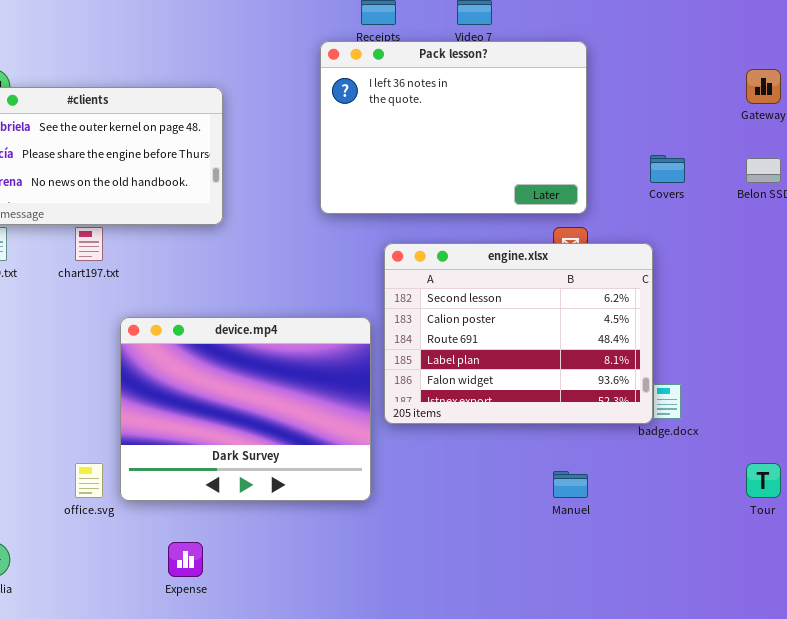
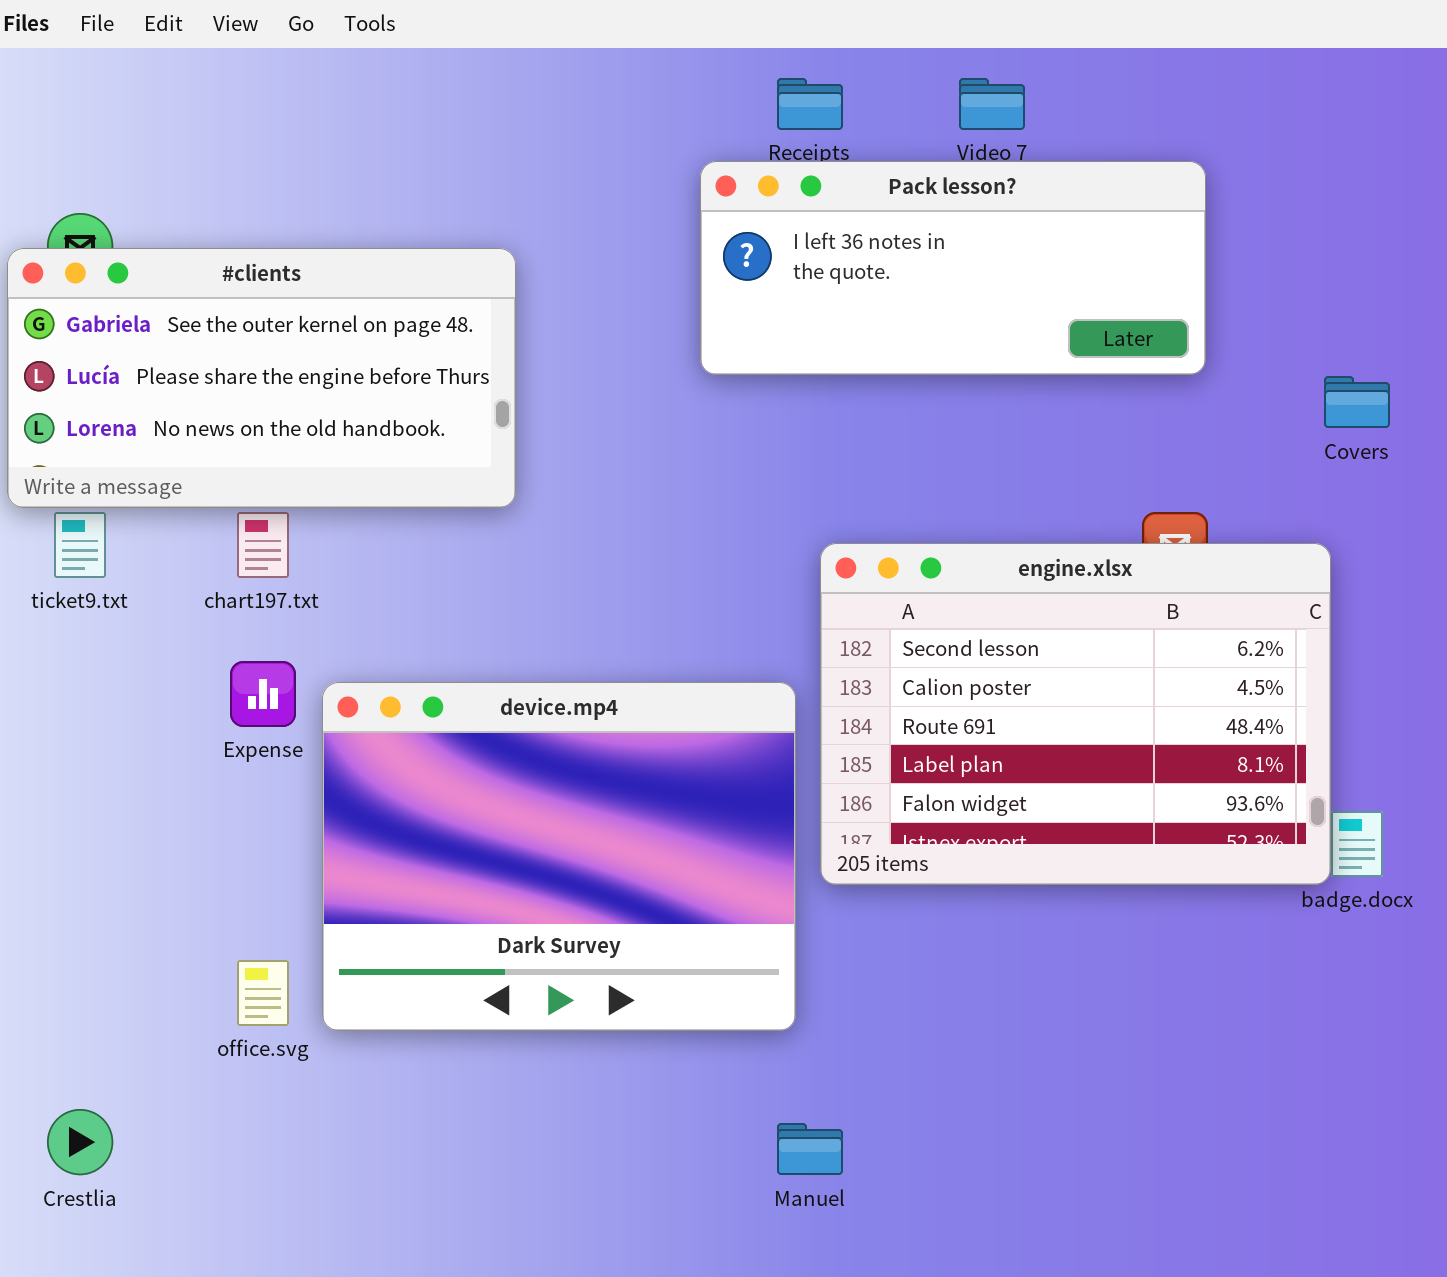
Pack lesson?: [320,41,587,214] -> [700,161,1206,375], resized
Manuel: [553,471,588,498] -> [777,1123,843,1175], moved
Expense: [168,542,203,577] -> [230,661,296,727], moved

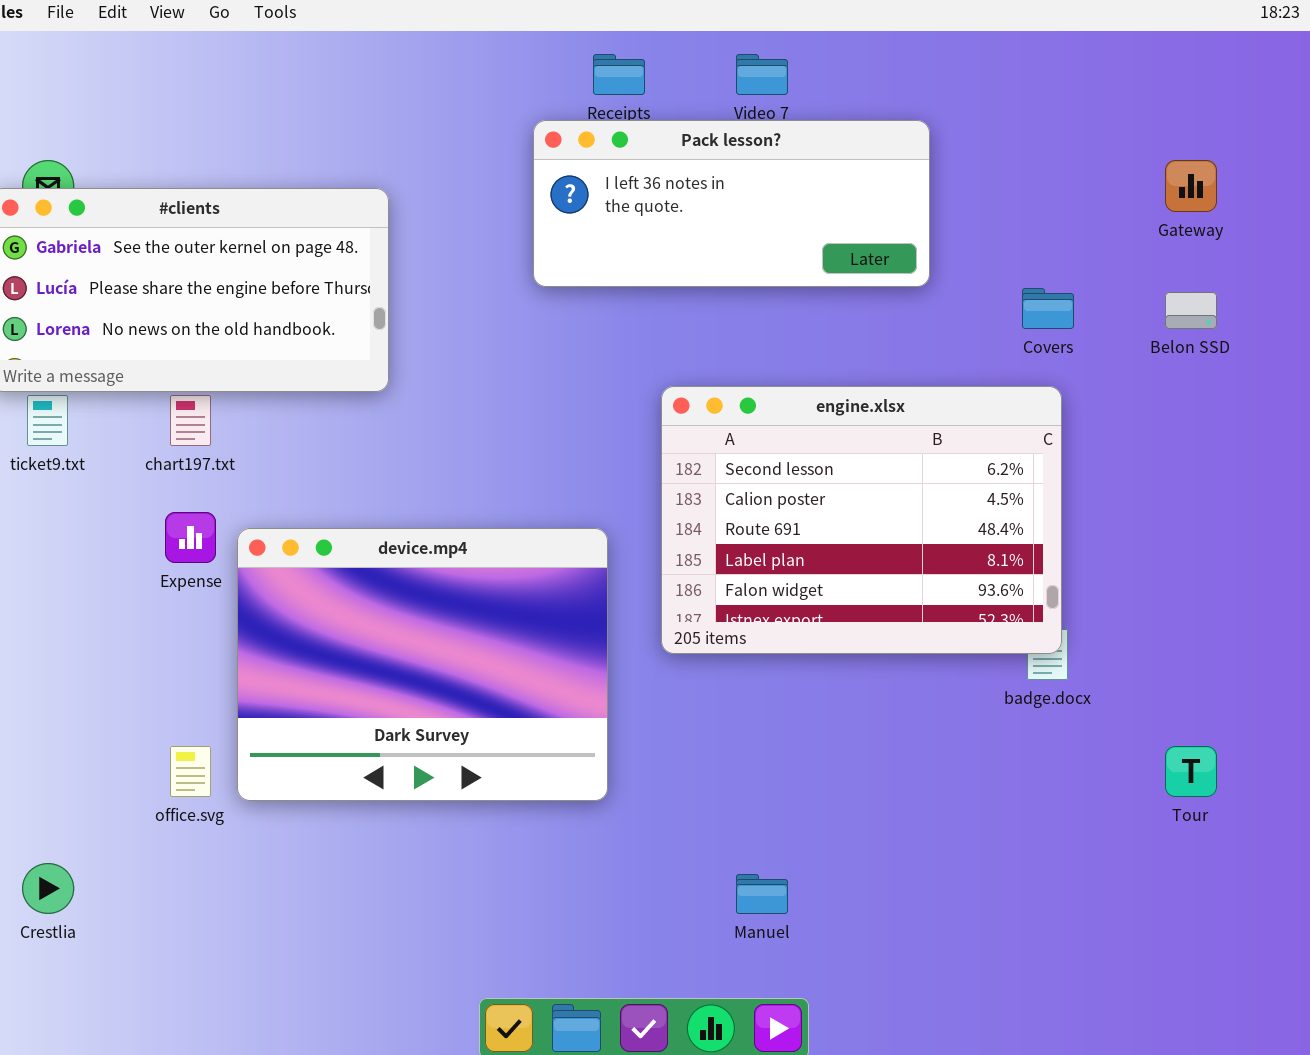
engine.xlsx: [820,543,1331,885] -> [661,386,1062,654], moved
Manuel: [777,1123,843,1175] -> [736,874,788,914], moved

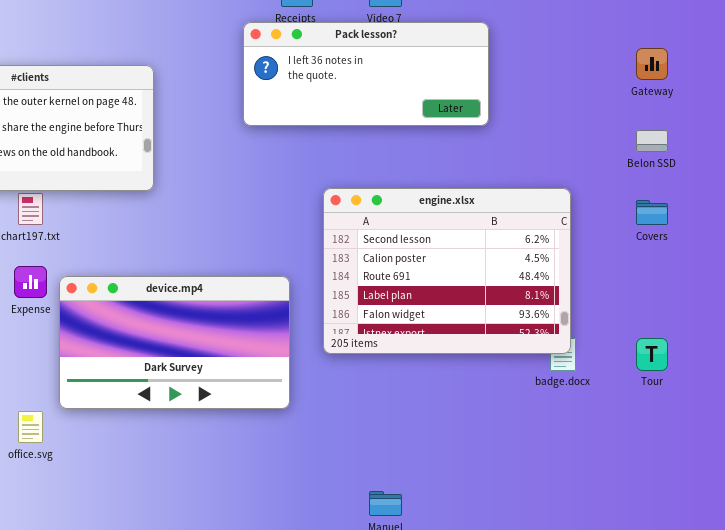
Covers: [1022,288,1074,329] -> [636,200,668,225], moved
device.mp4: [237,528,608,801] -> [59,276,290,409], resized
Tour: [1165,746,1217,797] -> [636,338,668,371], moved

